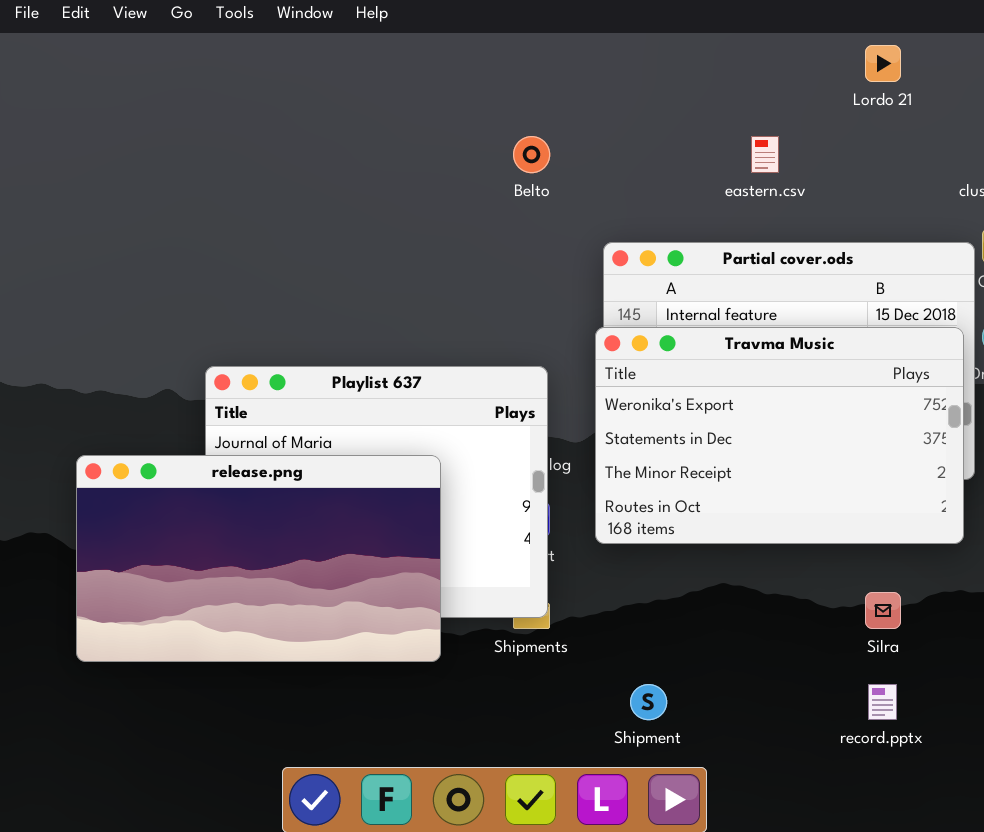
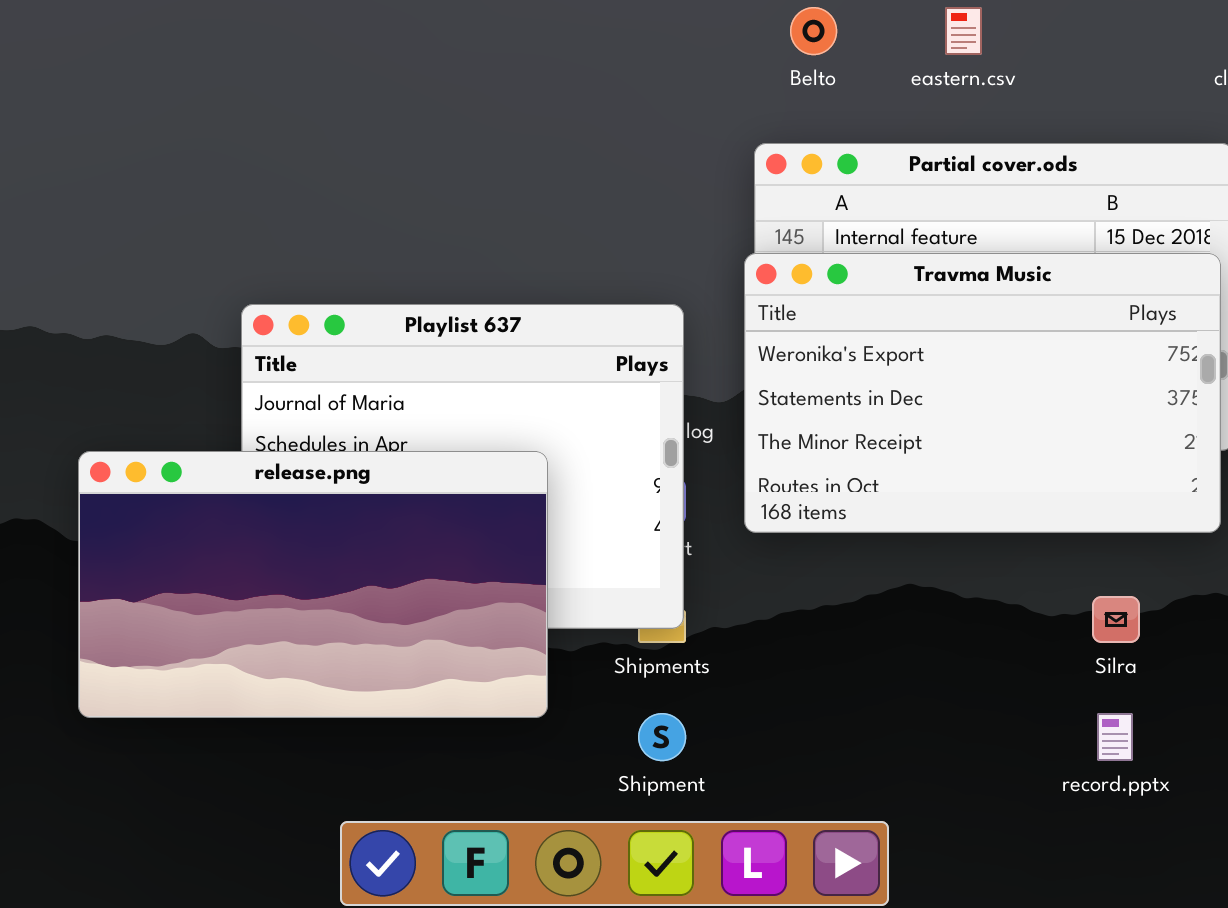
Belto: [513,136,550,173] -> [790,7,837,55], moved
release.png: [76,455,441,662] -> [78,451,548,718], moved
Shipment: [630,684,667,720] -> [638,713,686,761], moved

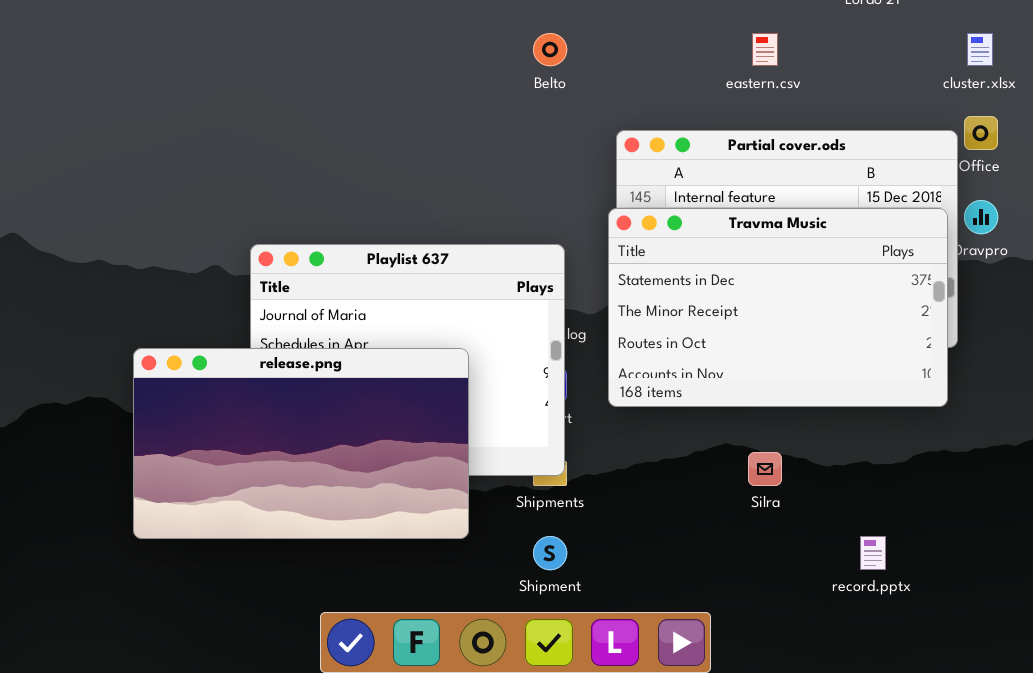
Belto: [790,7,837,55] -> [533,33,567,66], moved
Travma Music: [744,253,1221,533] -> [608,208,948,407], scrolled down 1 row
Silra: [1092,596,1140,643] -> [748,452,782,486], moved

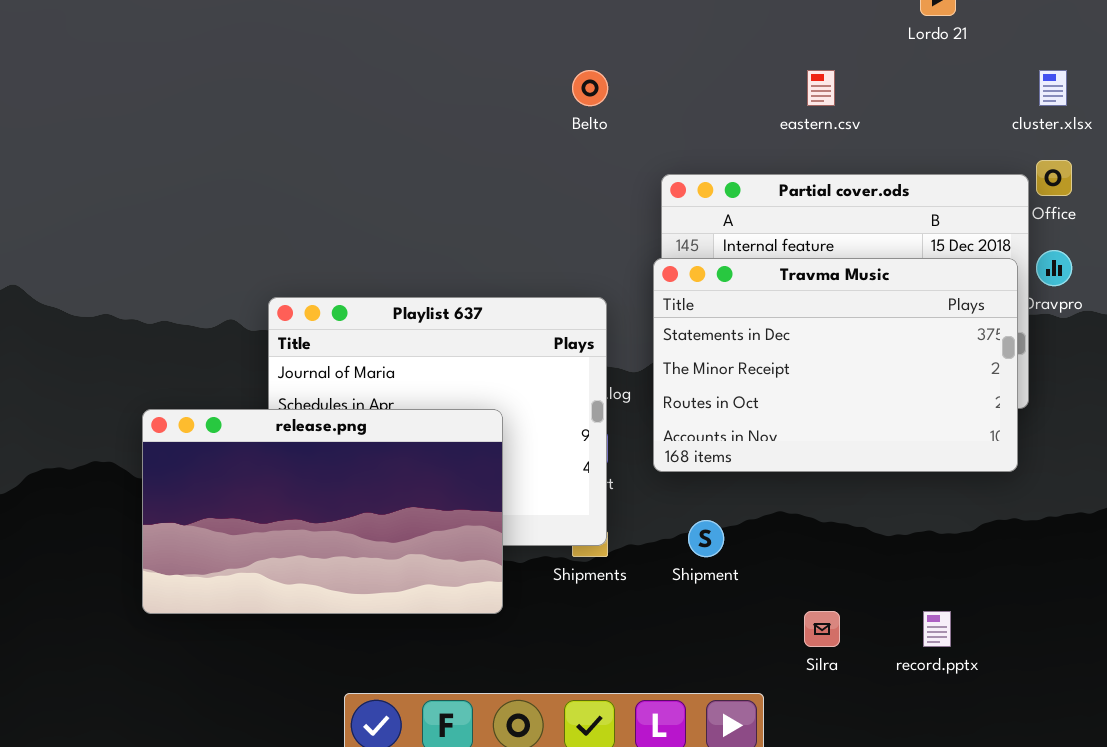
Silra: [748,452,782,486] -> [804,611,840,647], moved
Shipment: [533,536,567,570] -> [688,520,724,557], moved

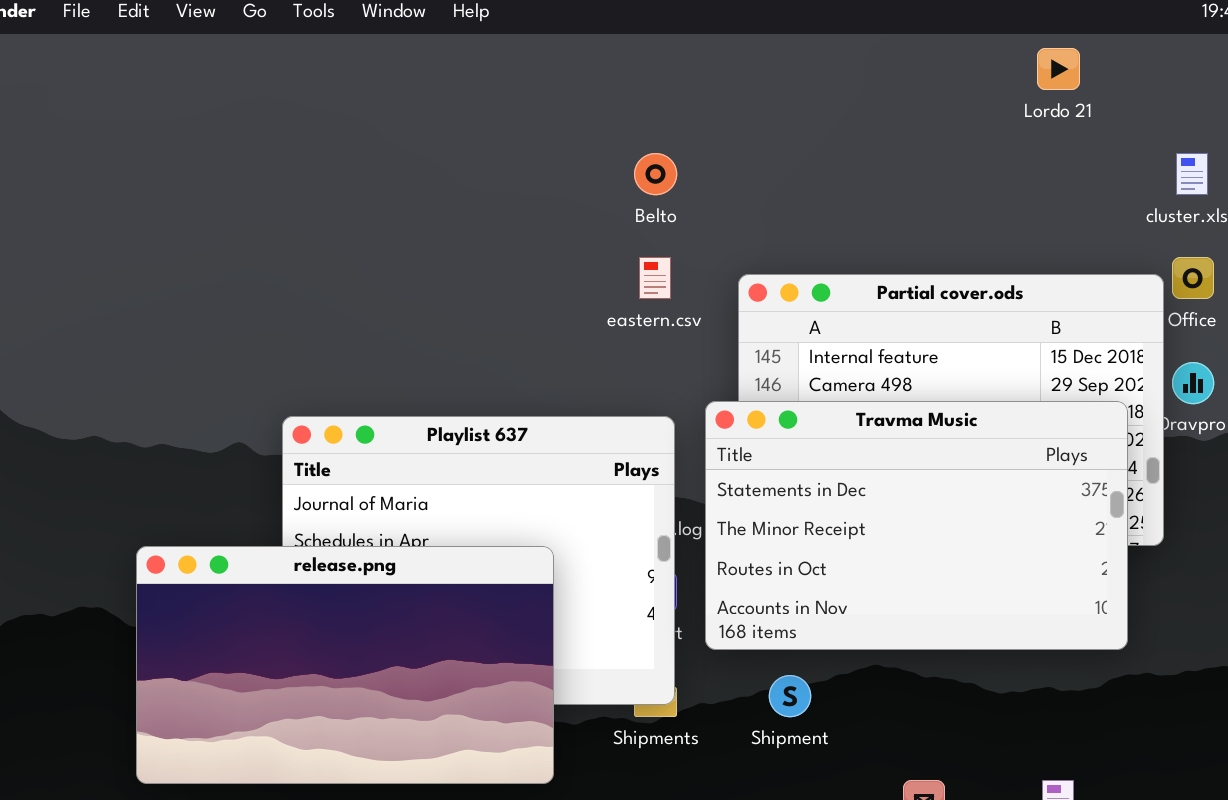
eastern.csv: [807,70,835,106] -> [639,257,671,299], moved
Travma Music: [653,258,1018,472] -> [705,401,1128,650], moved

